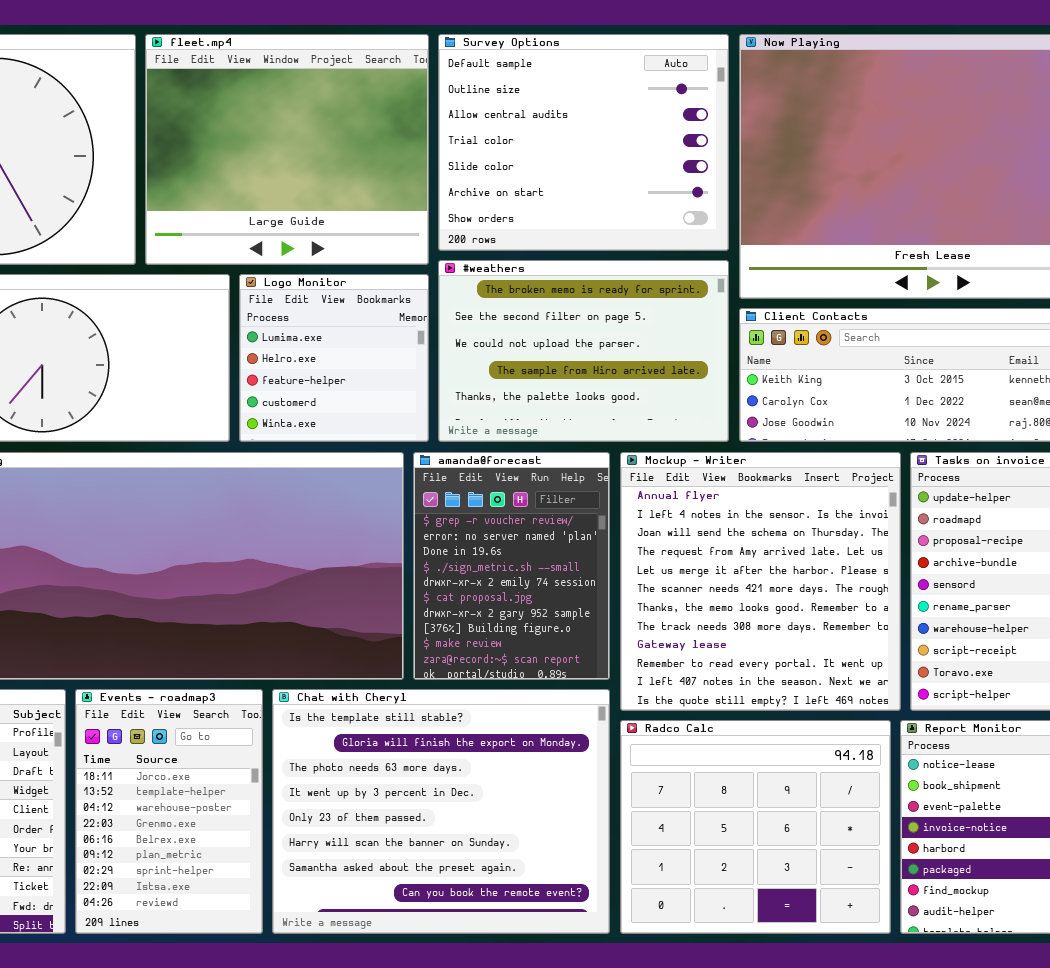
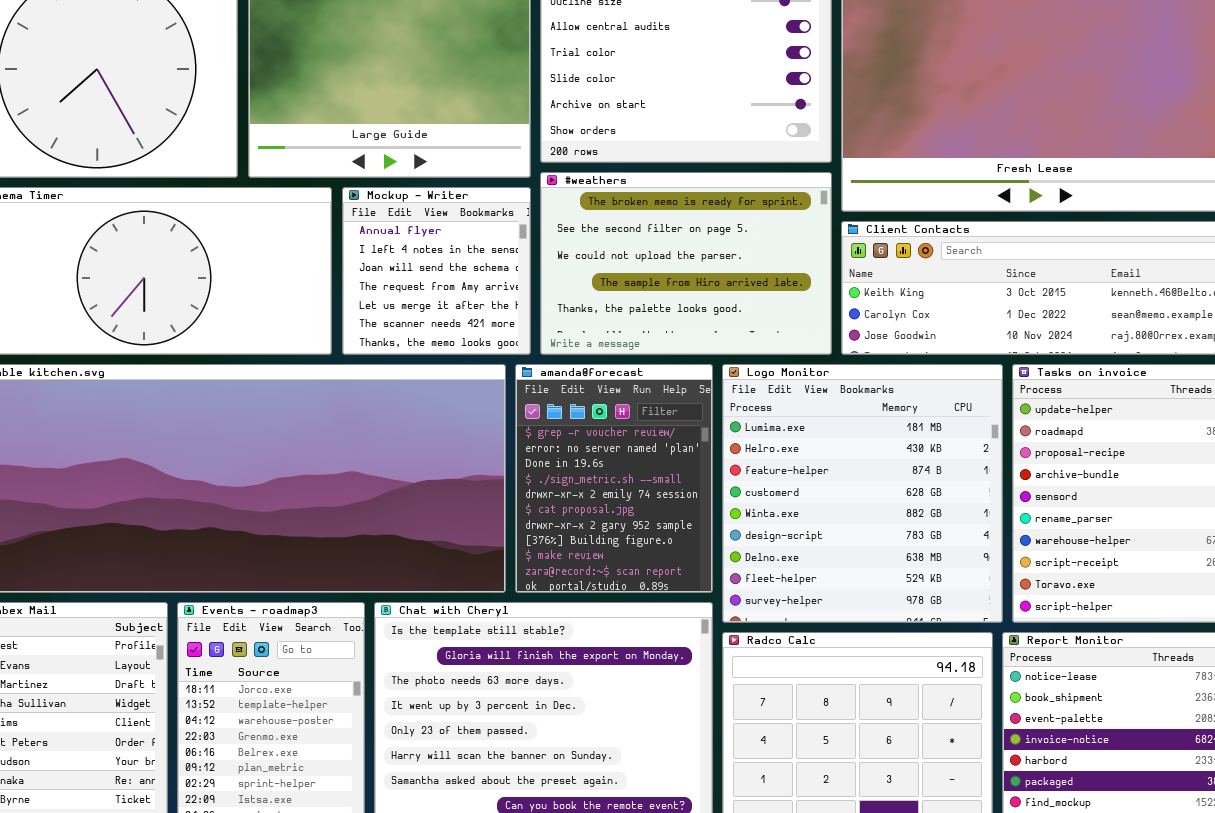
Logo Monitor: [239,274,429,442] -> [722,364,1003,623], moved, resized
Mockup - Writer: [620,452,901,711] -> [342,187,531,355], moved, resized

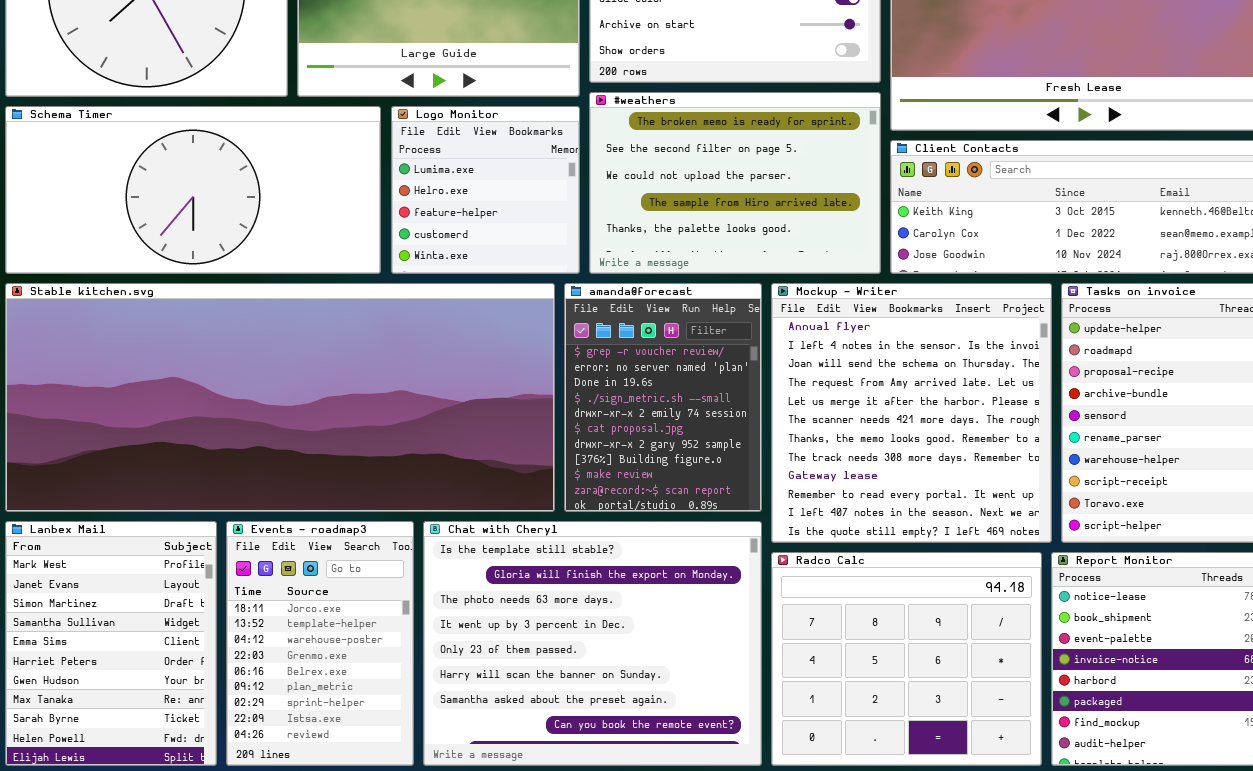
Mockup - Writer: [342,187,531,355] -> [771,283,1052,543], moved, resized
Logo Monitor: [722,364,1003,623] -> [391,106,580,274], moved, resized

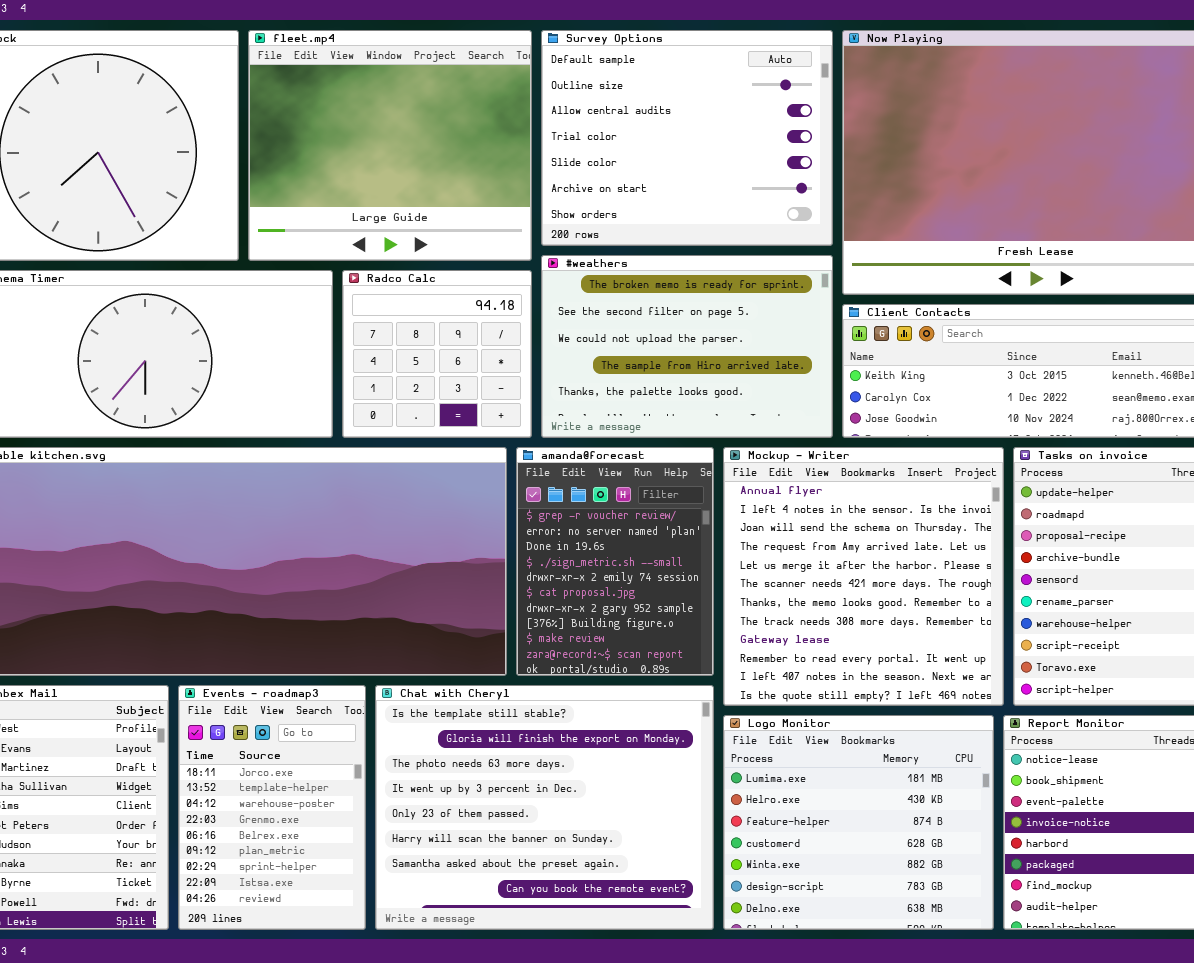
Logo Monitor: [391,106,580,274] -> [723,715,994,930], moved, resized
Radco Calc: [771,552,1042,766] -> [342,270,532,438], moved, resized

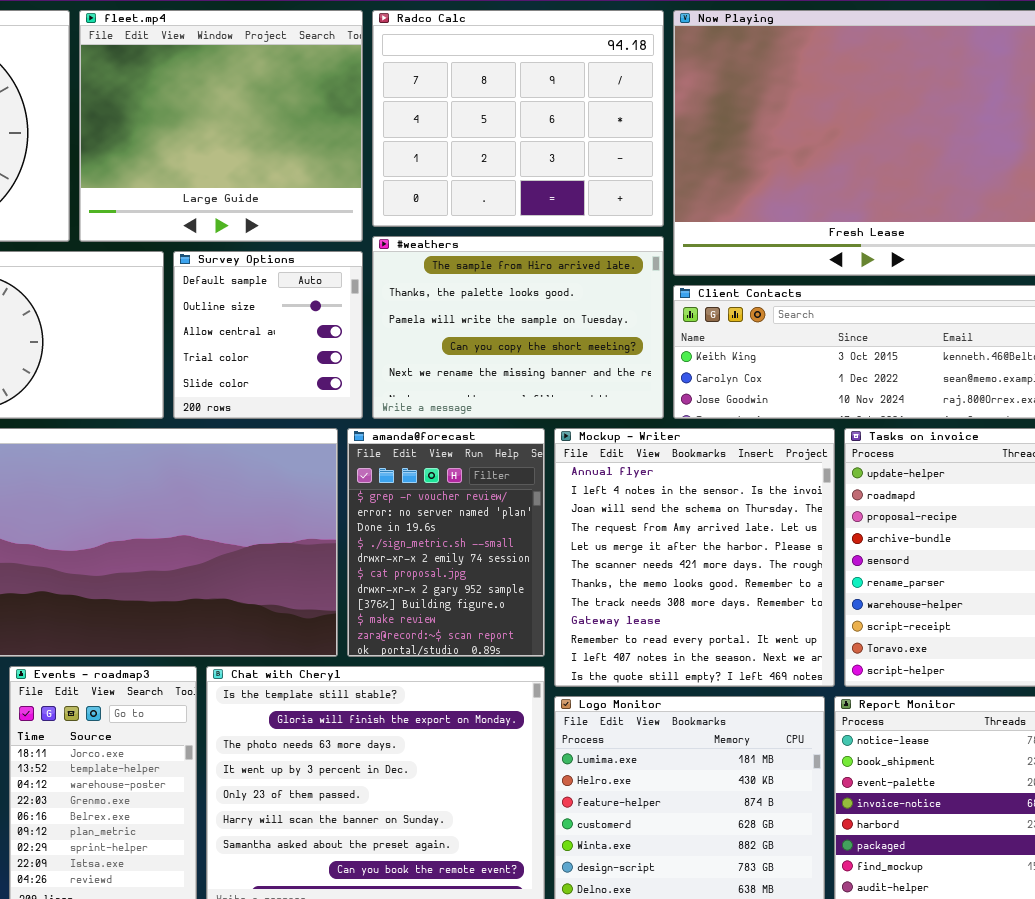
Survey Options: [541,30,833,246] -> [173,251,363,419], moved, resized
#weathers: [541,255,833,438] -> [372,236,664,419], scrolled down 3 rows
Radco Calc: [342,270,532,438] -> [372,10,664,227], moved, resized

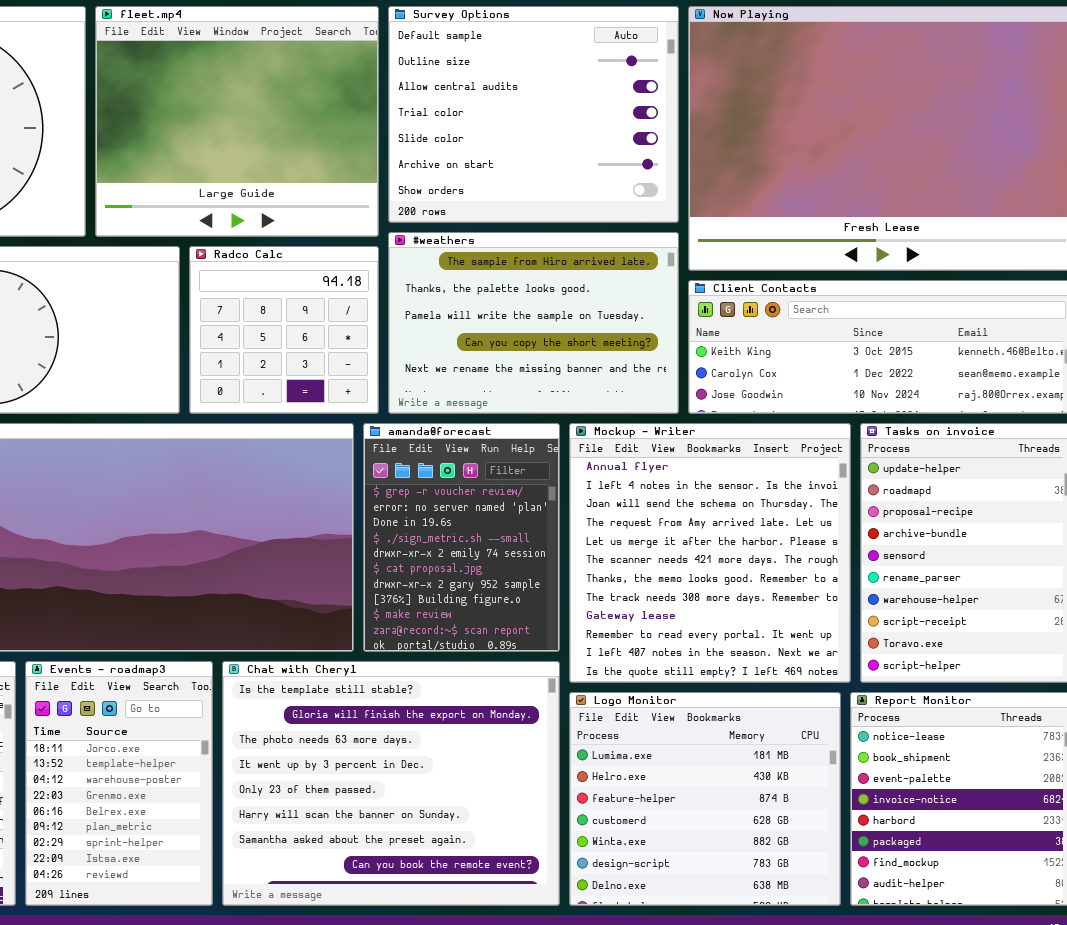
Radco Calc: [372,10,664,227] -> [189,246,379,414], moved, resized
Survey Options: [173,251,363,419] -> [388,6,679,223], moved, resized

